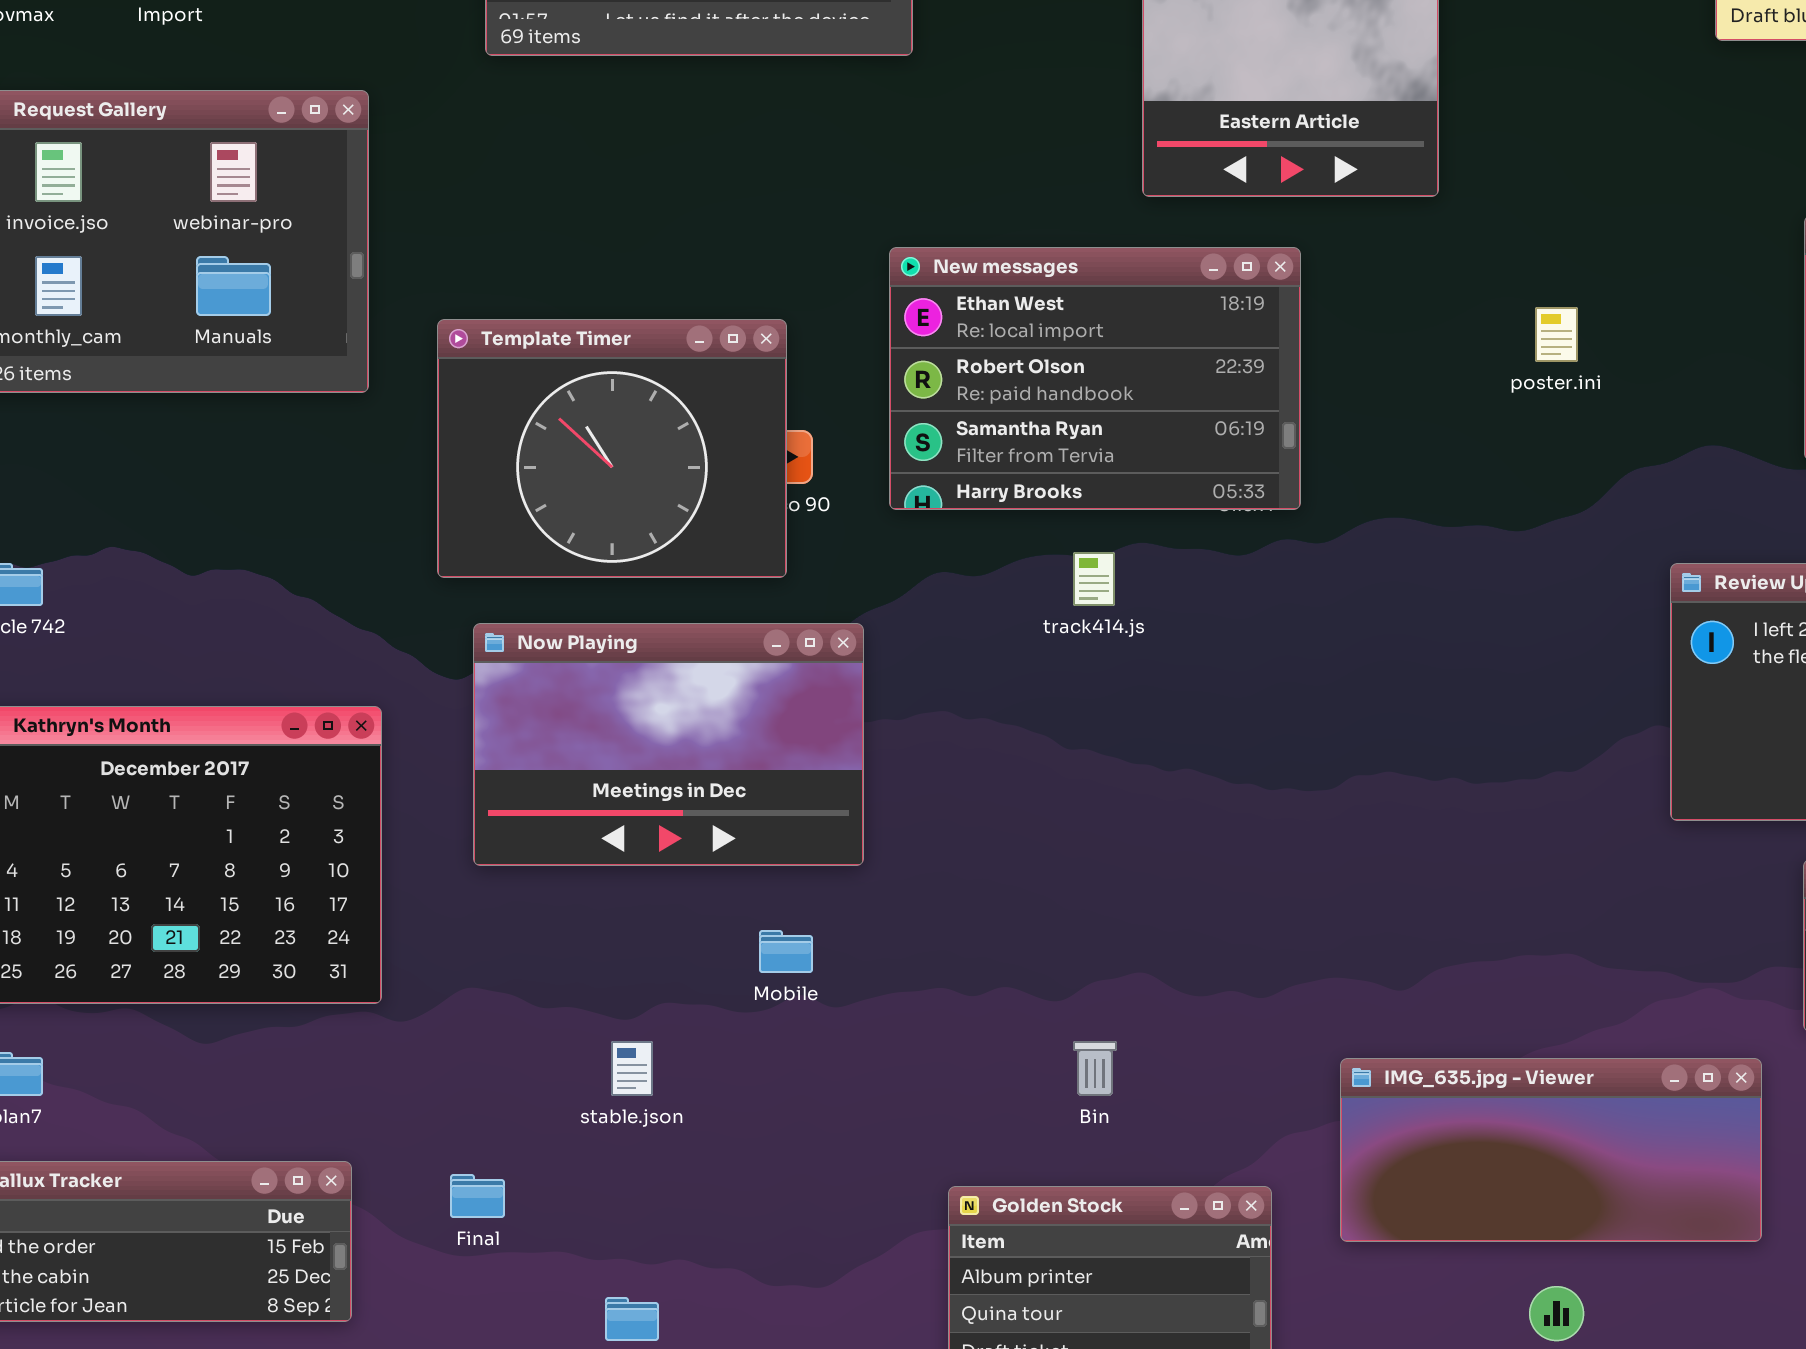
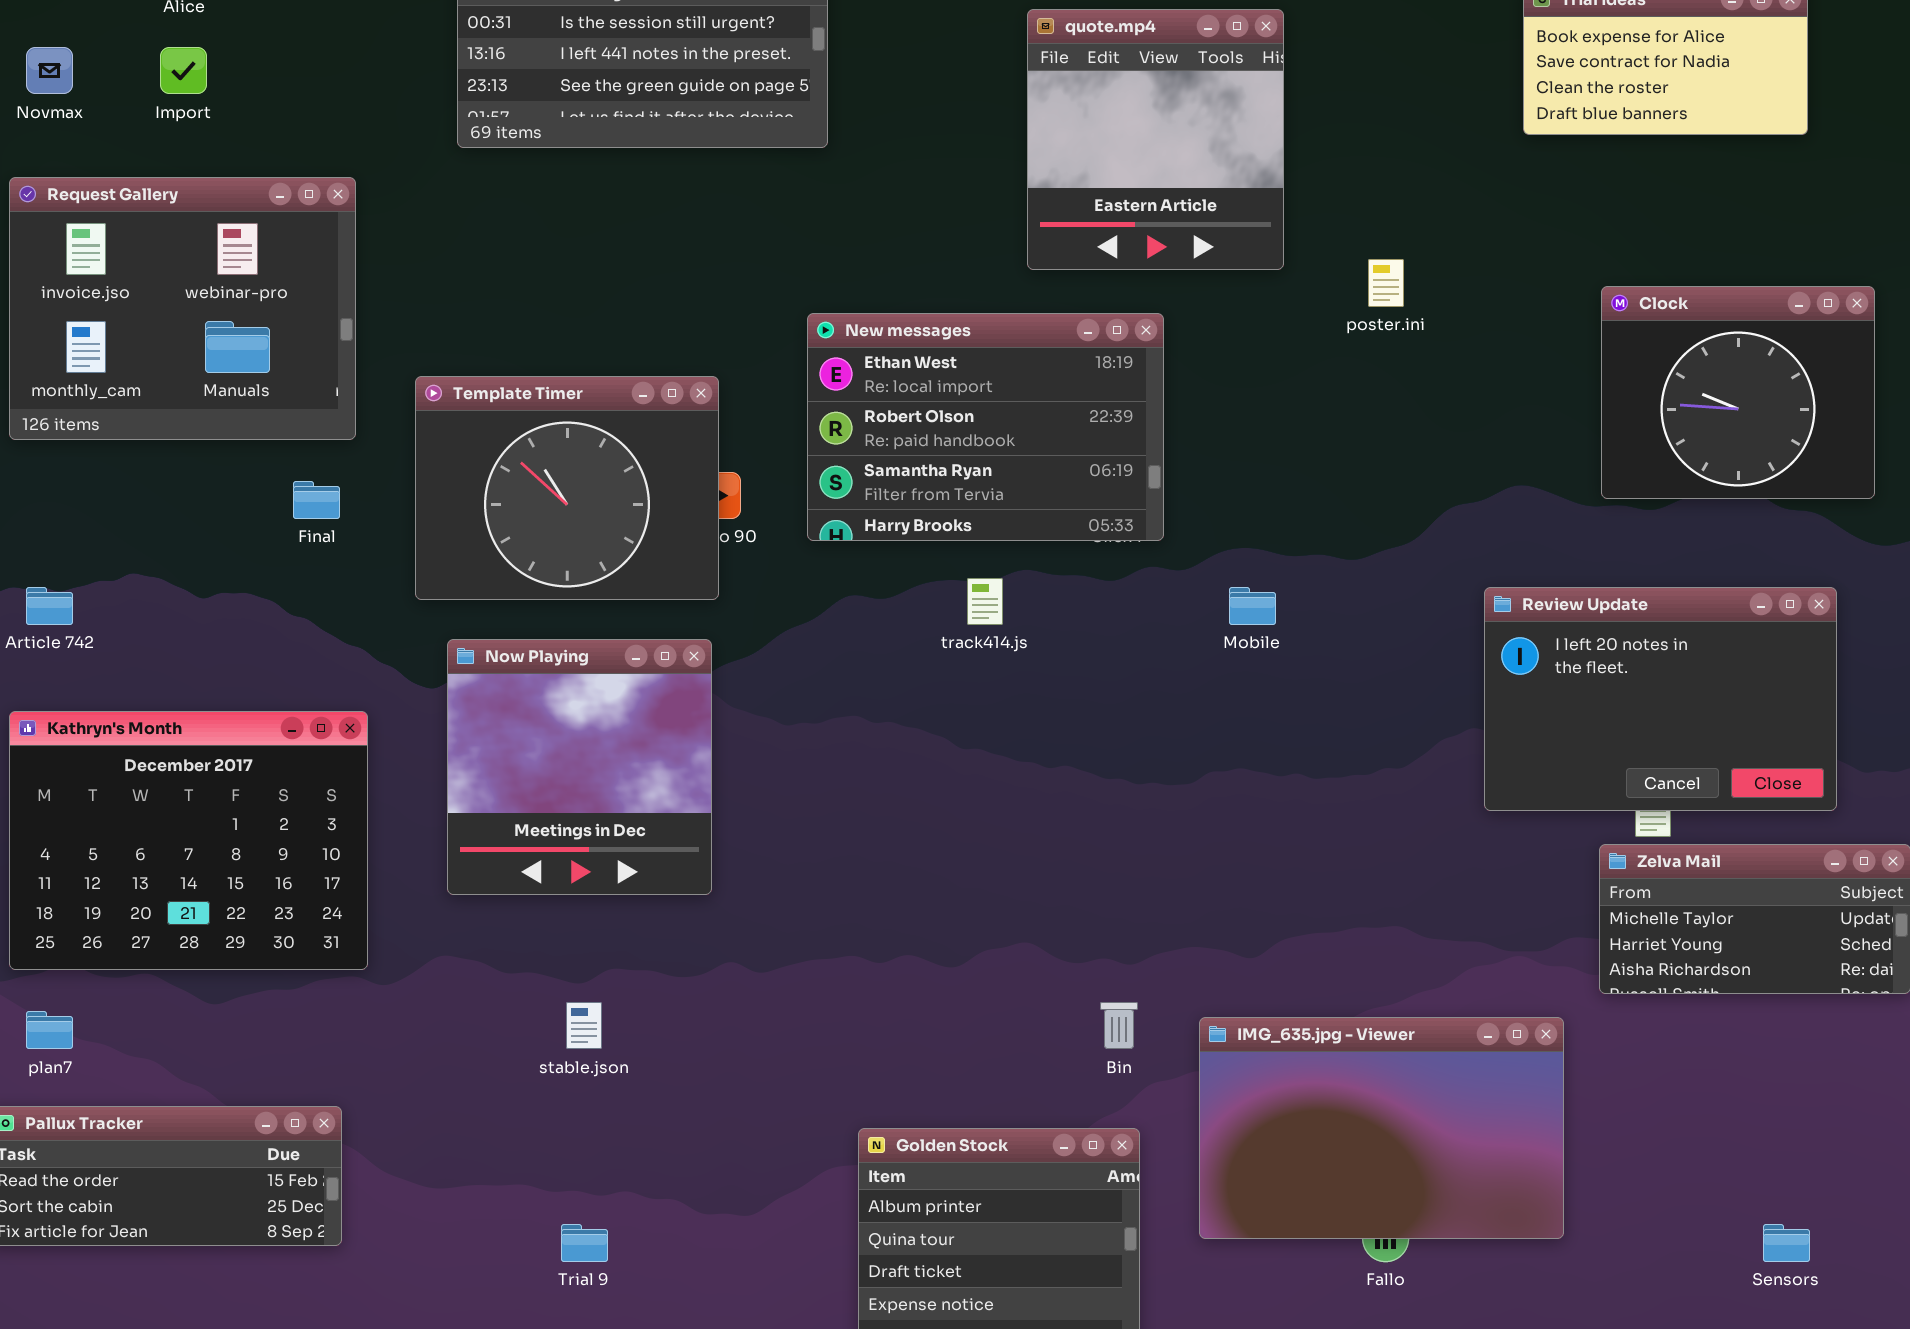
poster.ini: [1535,307,1578,362] -> [1368,259,1404,307], moved
Now Playing: [473,623,864,866] -> [447,639,712,895], resized
Mobile: [759,930,813,973] -> [1229,587,1276,625], moved
Bin: [1073,1041,1117,1096] -> [1100,1002,1138,1049], moved
IMG_635.jpg - Viewer: [1340,1058,1762,1242] -> [1199,1017,1564,1239], resized
Final: [450,1174,505,1218] -> [293,481,340,519], moved

